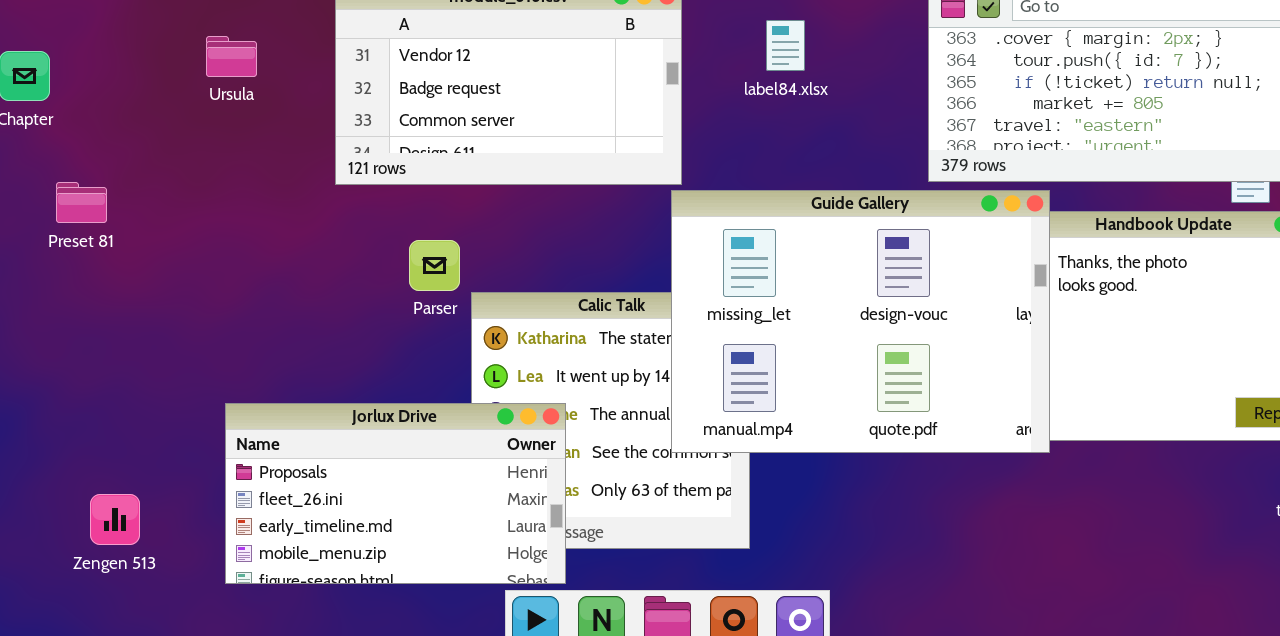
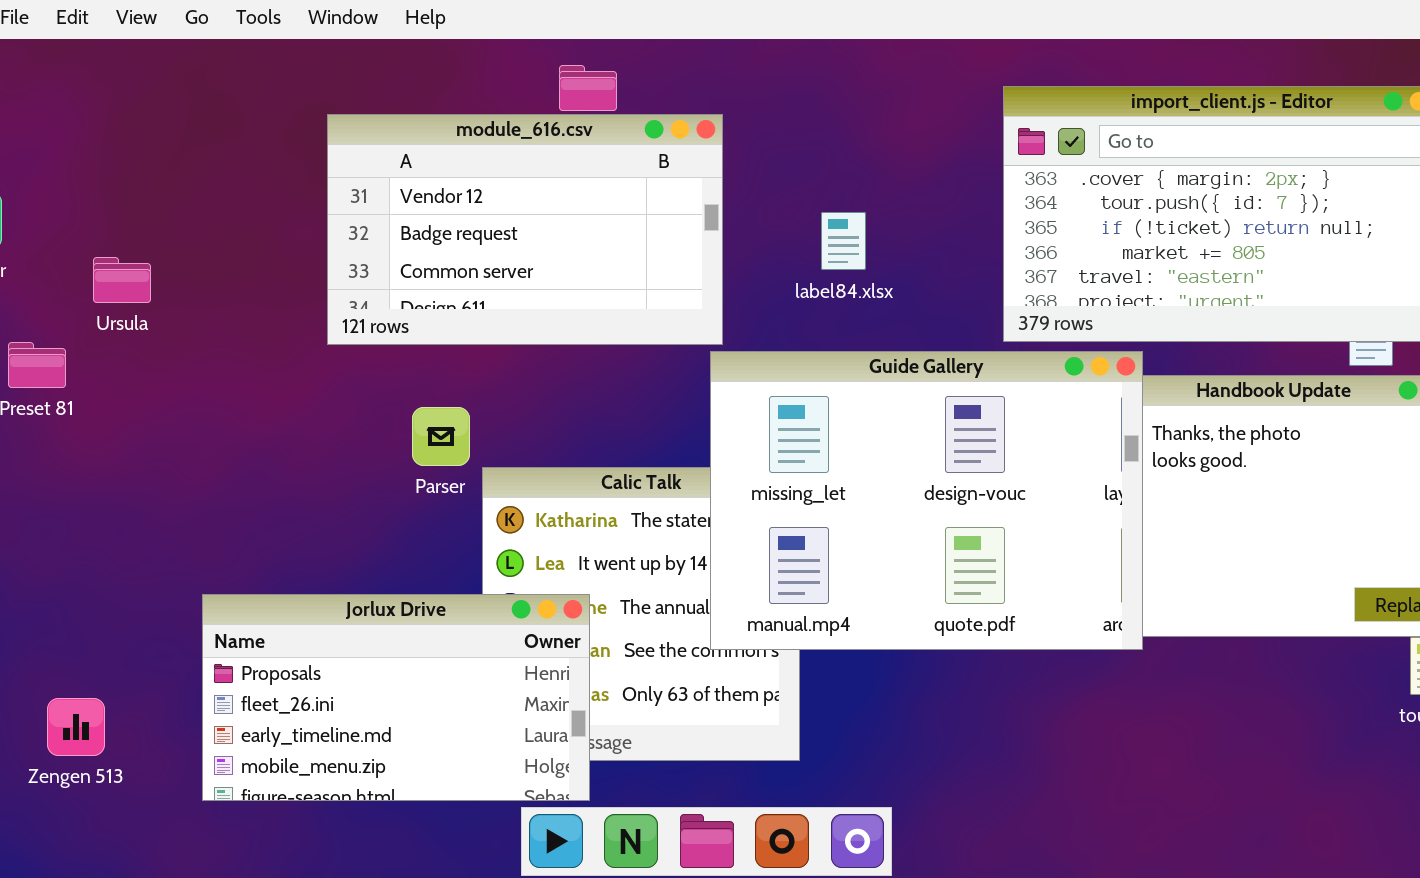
label84.xlsx: [766,20,805,71] -> [821,212,866,270], moved
Ursula: [206,36,257,77] -> [93,257,151,303], moved

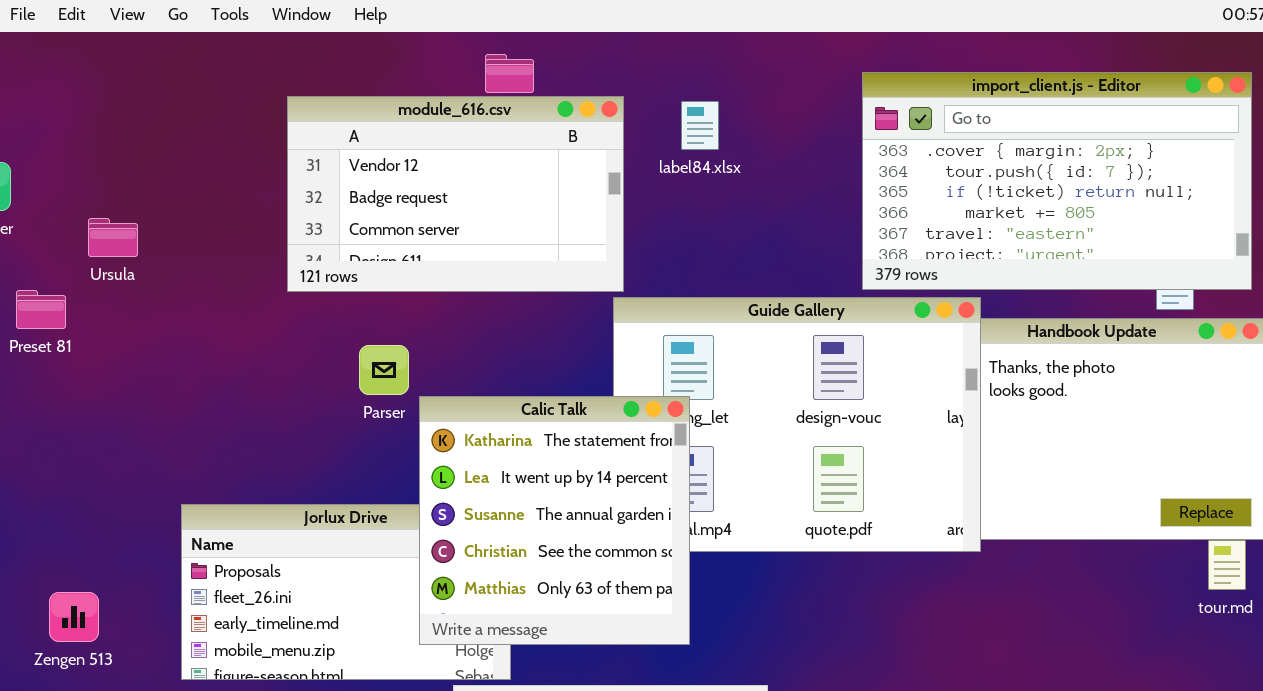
label84.xlsx: [821,212,866,270] -> [681,101,719,150], moved
Calic Talk: [482,467,800,761] -> [419,396,690,645], raised

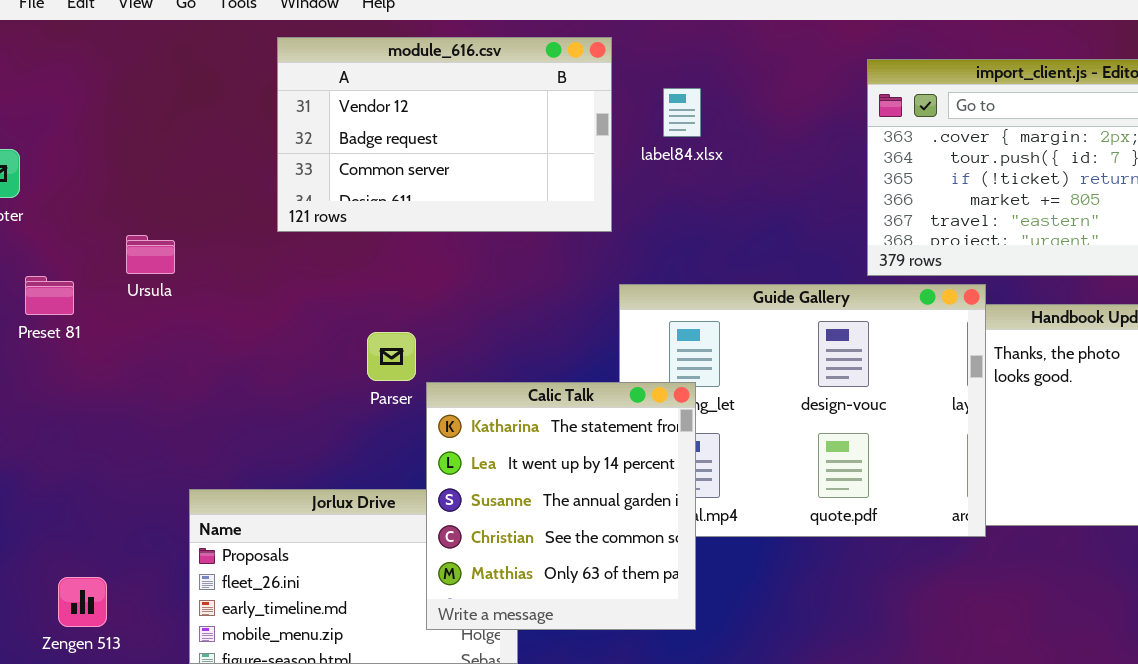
module_616.csv: [287,96,624,292] -> [277,37,612,232], moved
label84.xlsx: [681,101,719,150] -> [663,88,701,137], moved
Ursula: [88,218,138,257] -> [126,235,175,274], moved

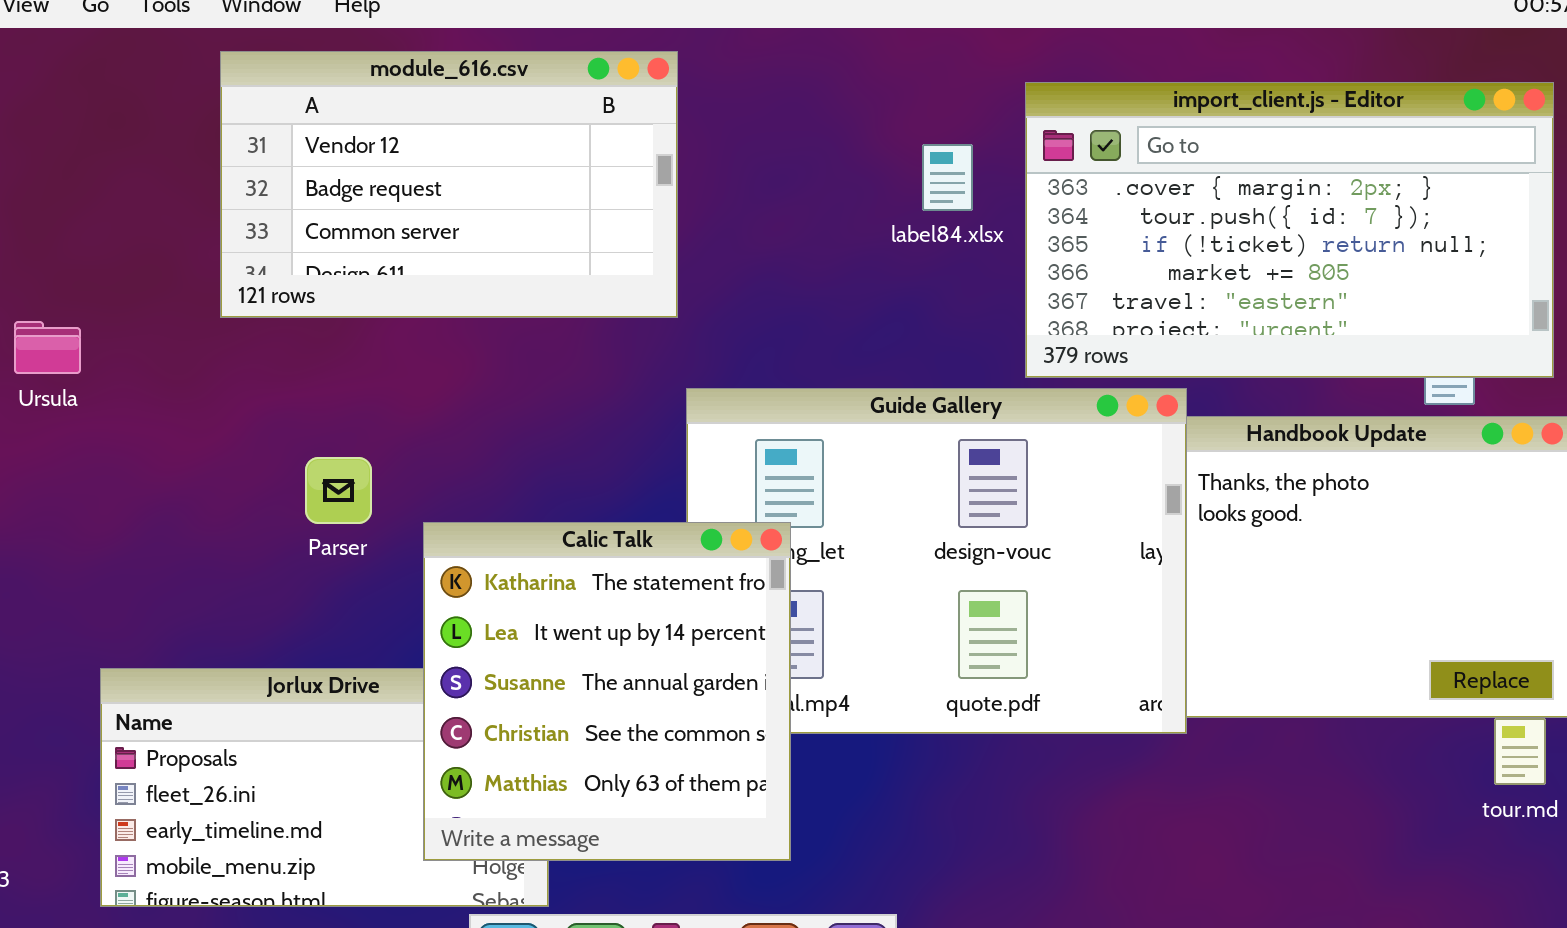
label84.xlsx: [663,88,701,137] -> [922,144,973,211], moved
Parser: [367,332,416,381] -> [305,457,372,524], moved

